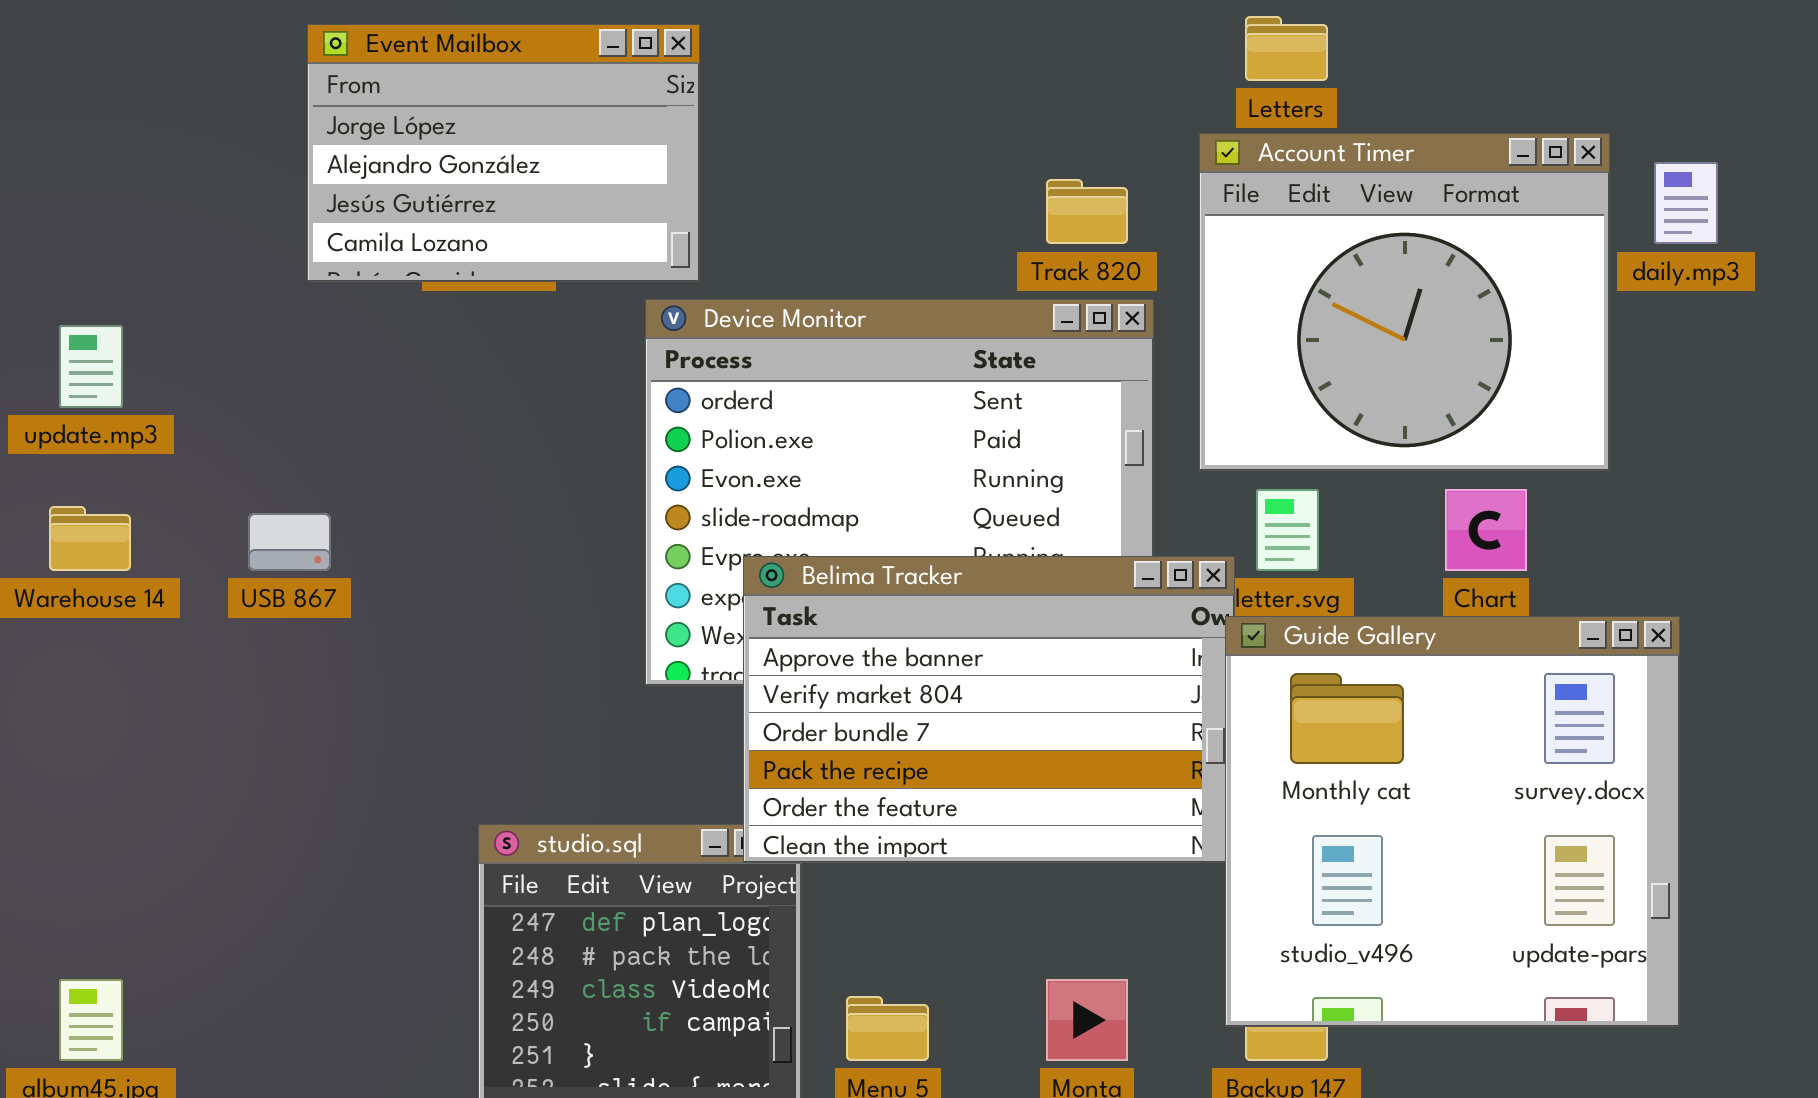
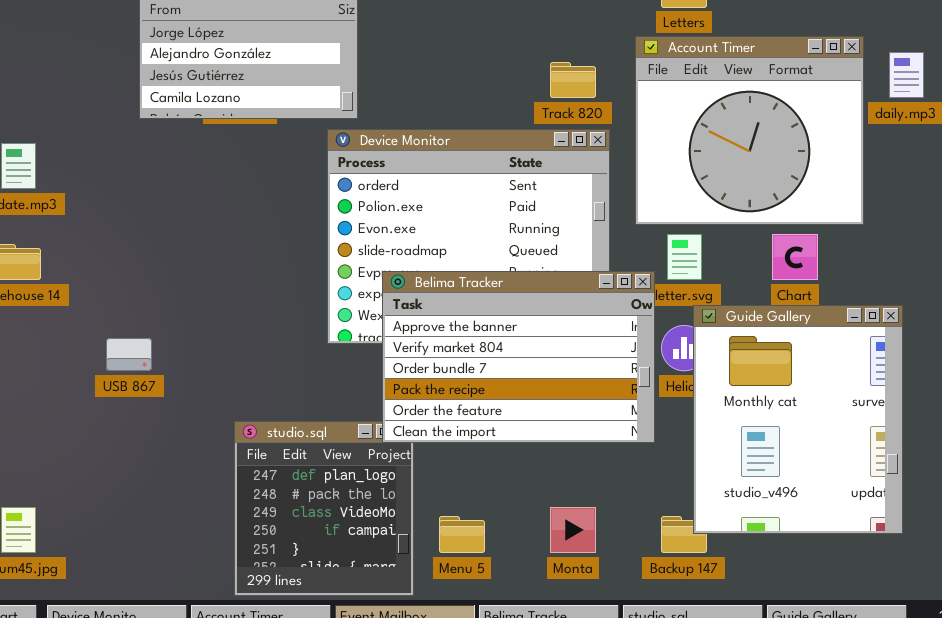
USB 867: [248,513,331,571] -> [106,338,152,371], moved
Guide Gallery: [1225,616,1680,1027] -> [693,305,903,534], resized

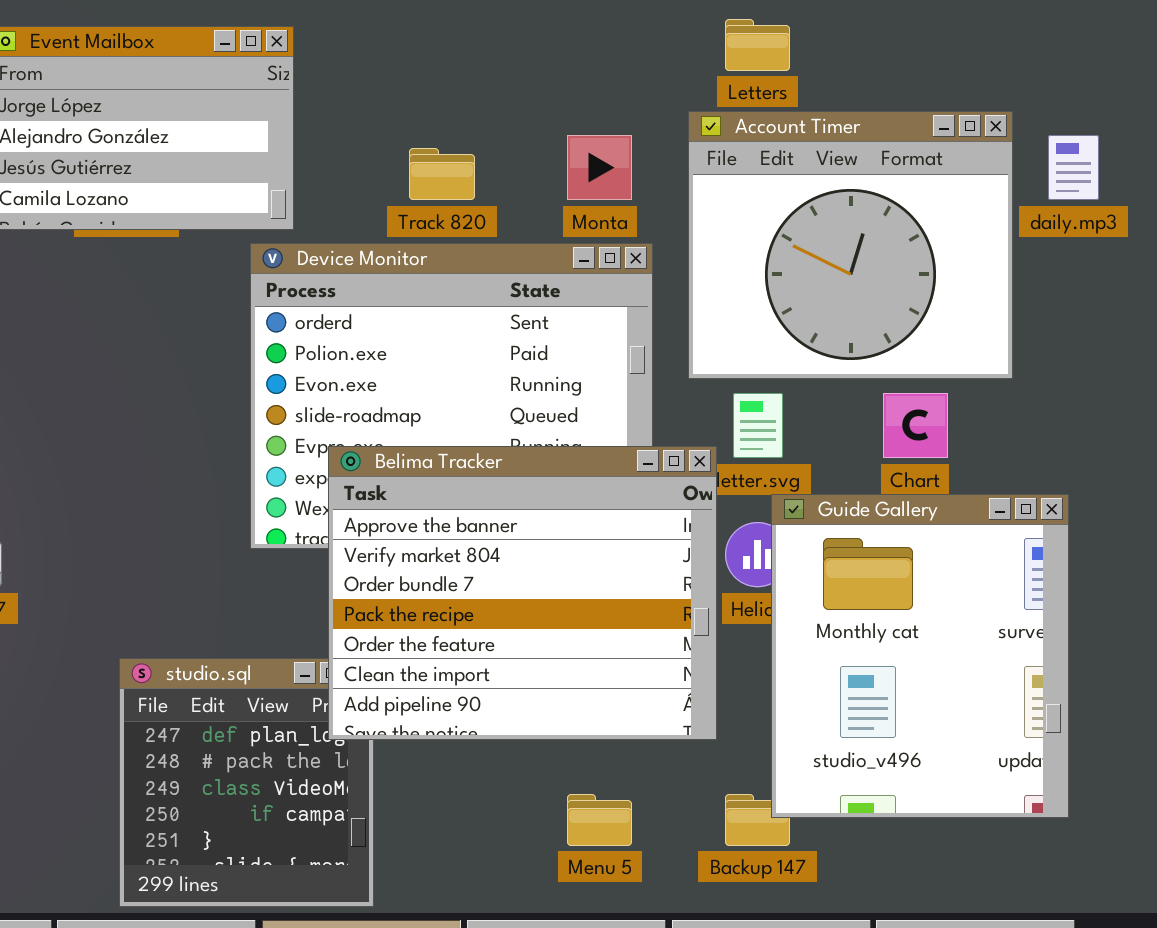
Track 820: [550,62,596,98] -> [409,148,475,200], moved
Belima Tracker: [382,271,655,443] -> [328,446,717,740], resized
Monta: [550,507,596,553] -> [567,135,632,200], moved
Menu 5: [439,516,485,553] -> [567,794,632,846], moved

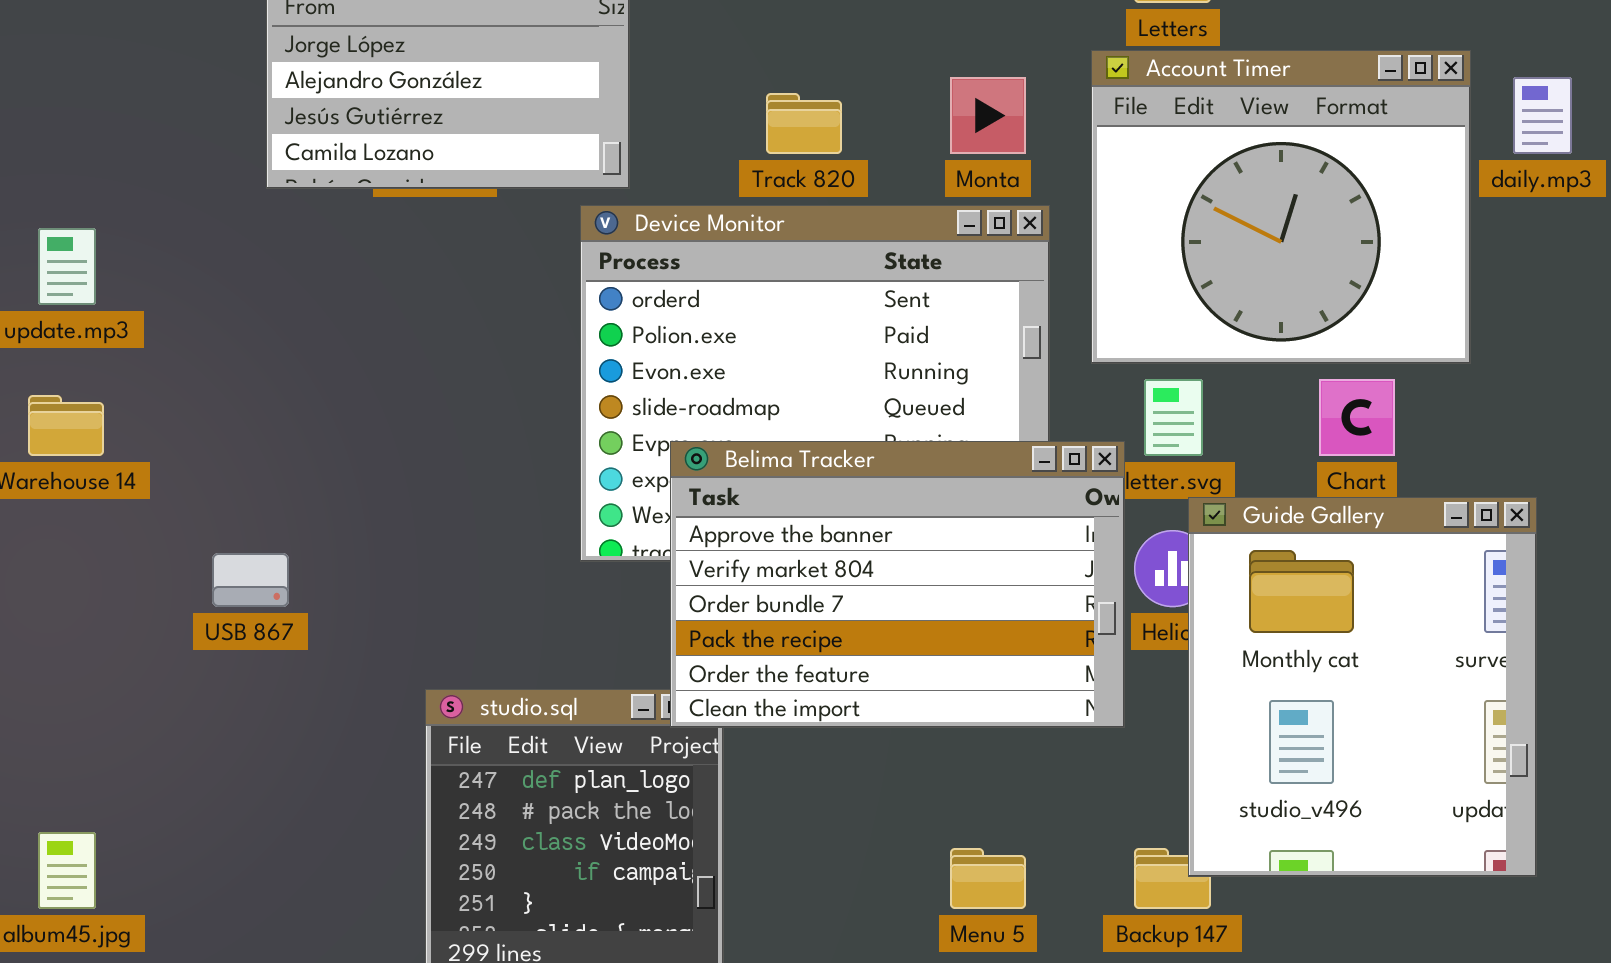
Belima Tracker: [328,446,717,740] -> [670,441,1125,728], resized

